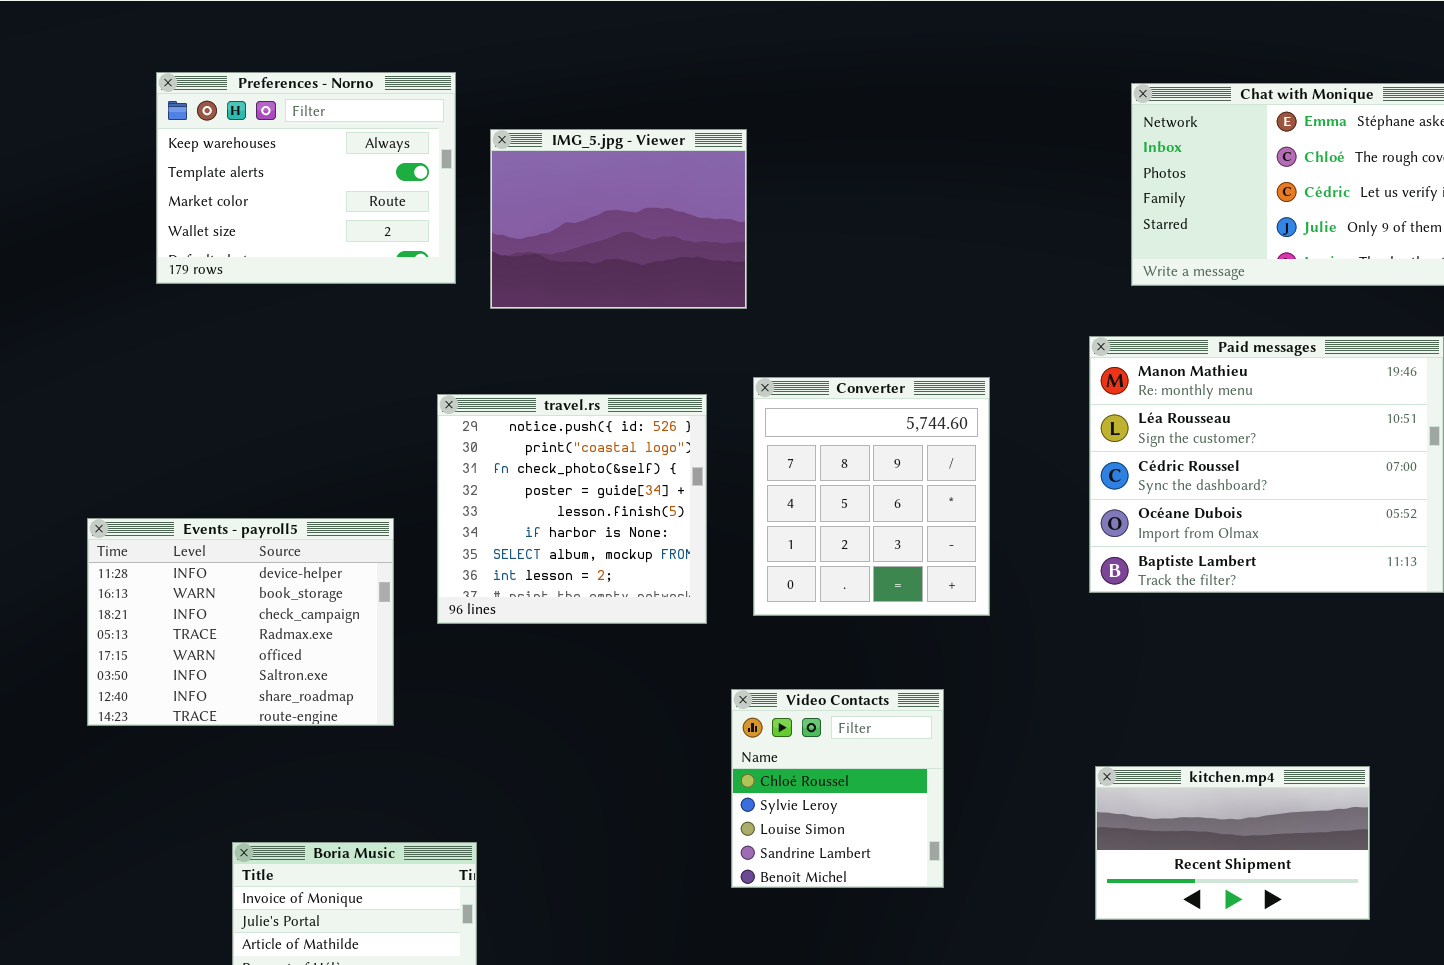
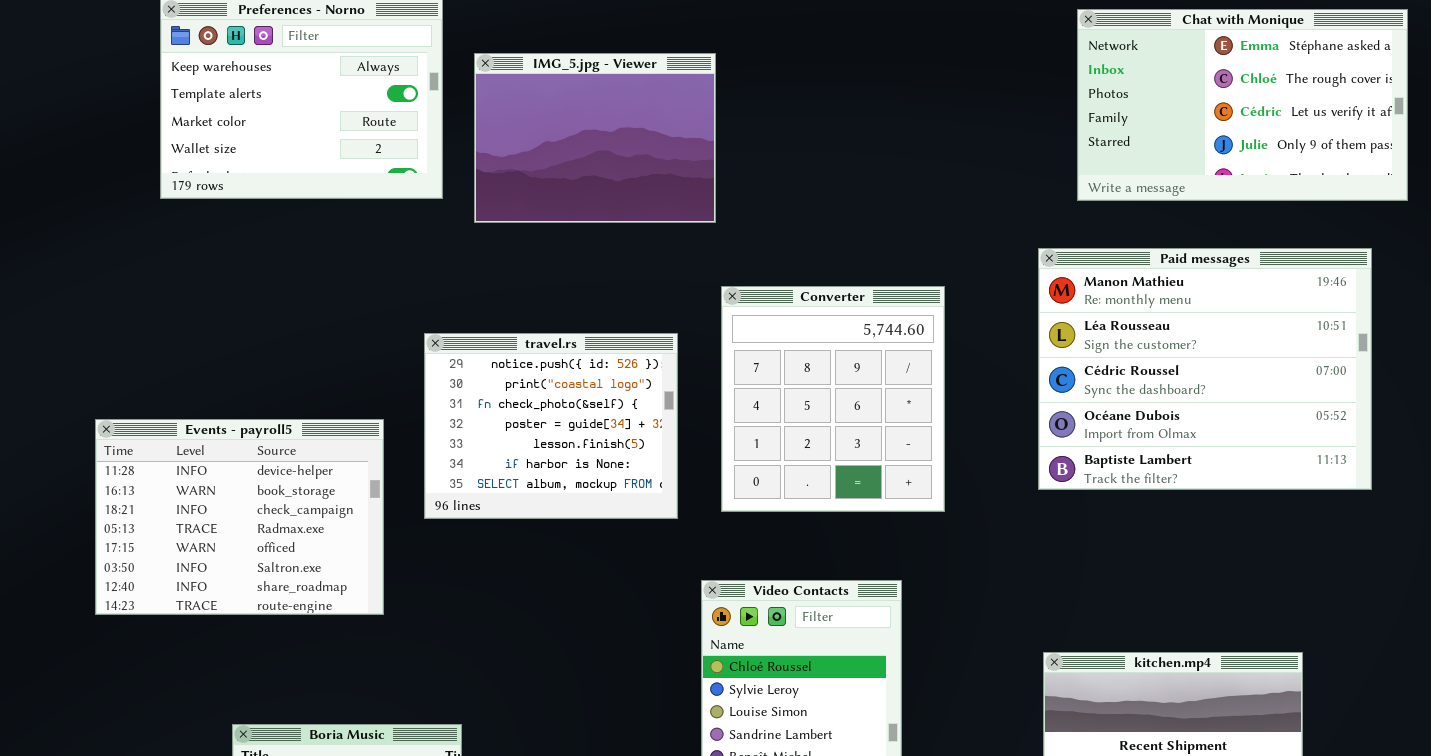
travel.rs: [437,394,707,624] -> [424,333,678,519], resized

